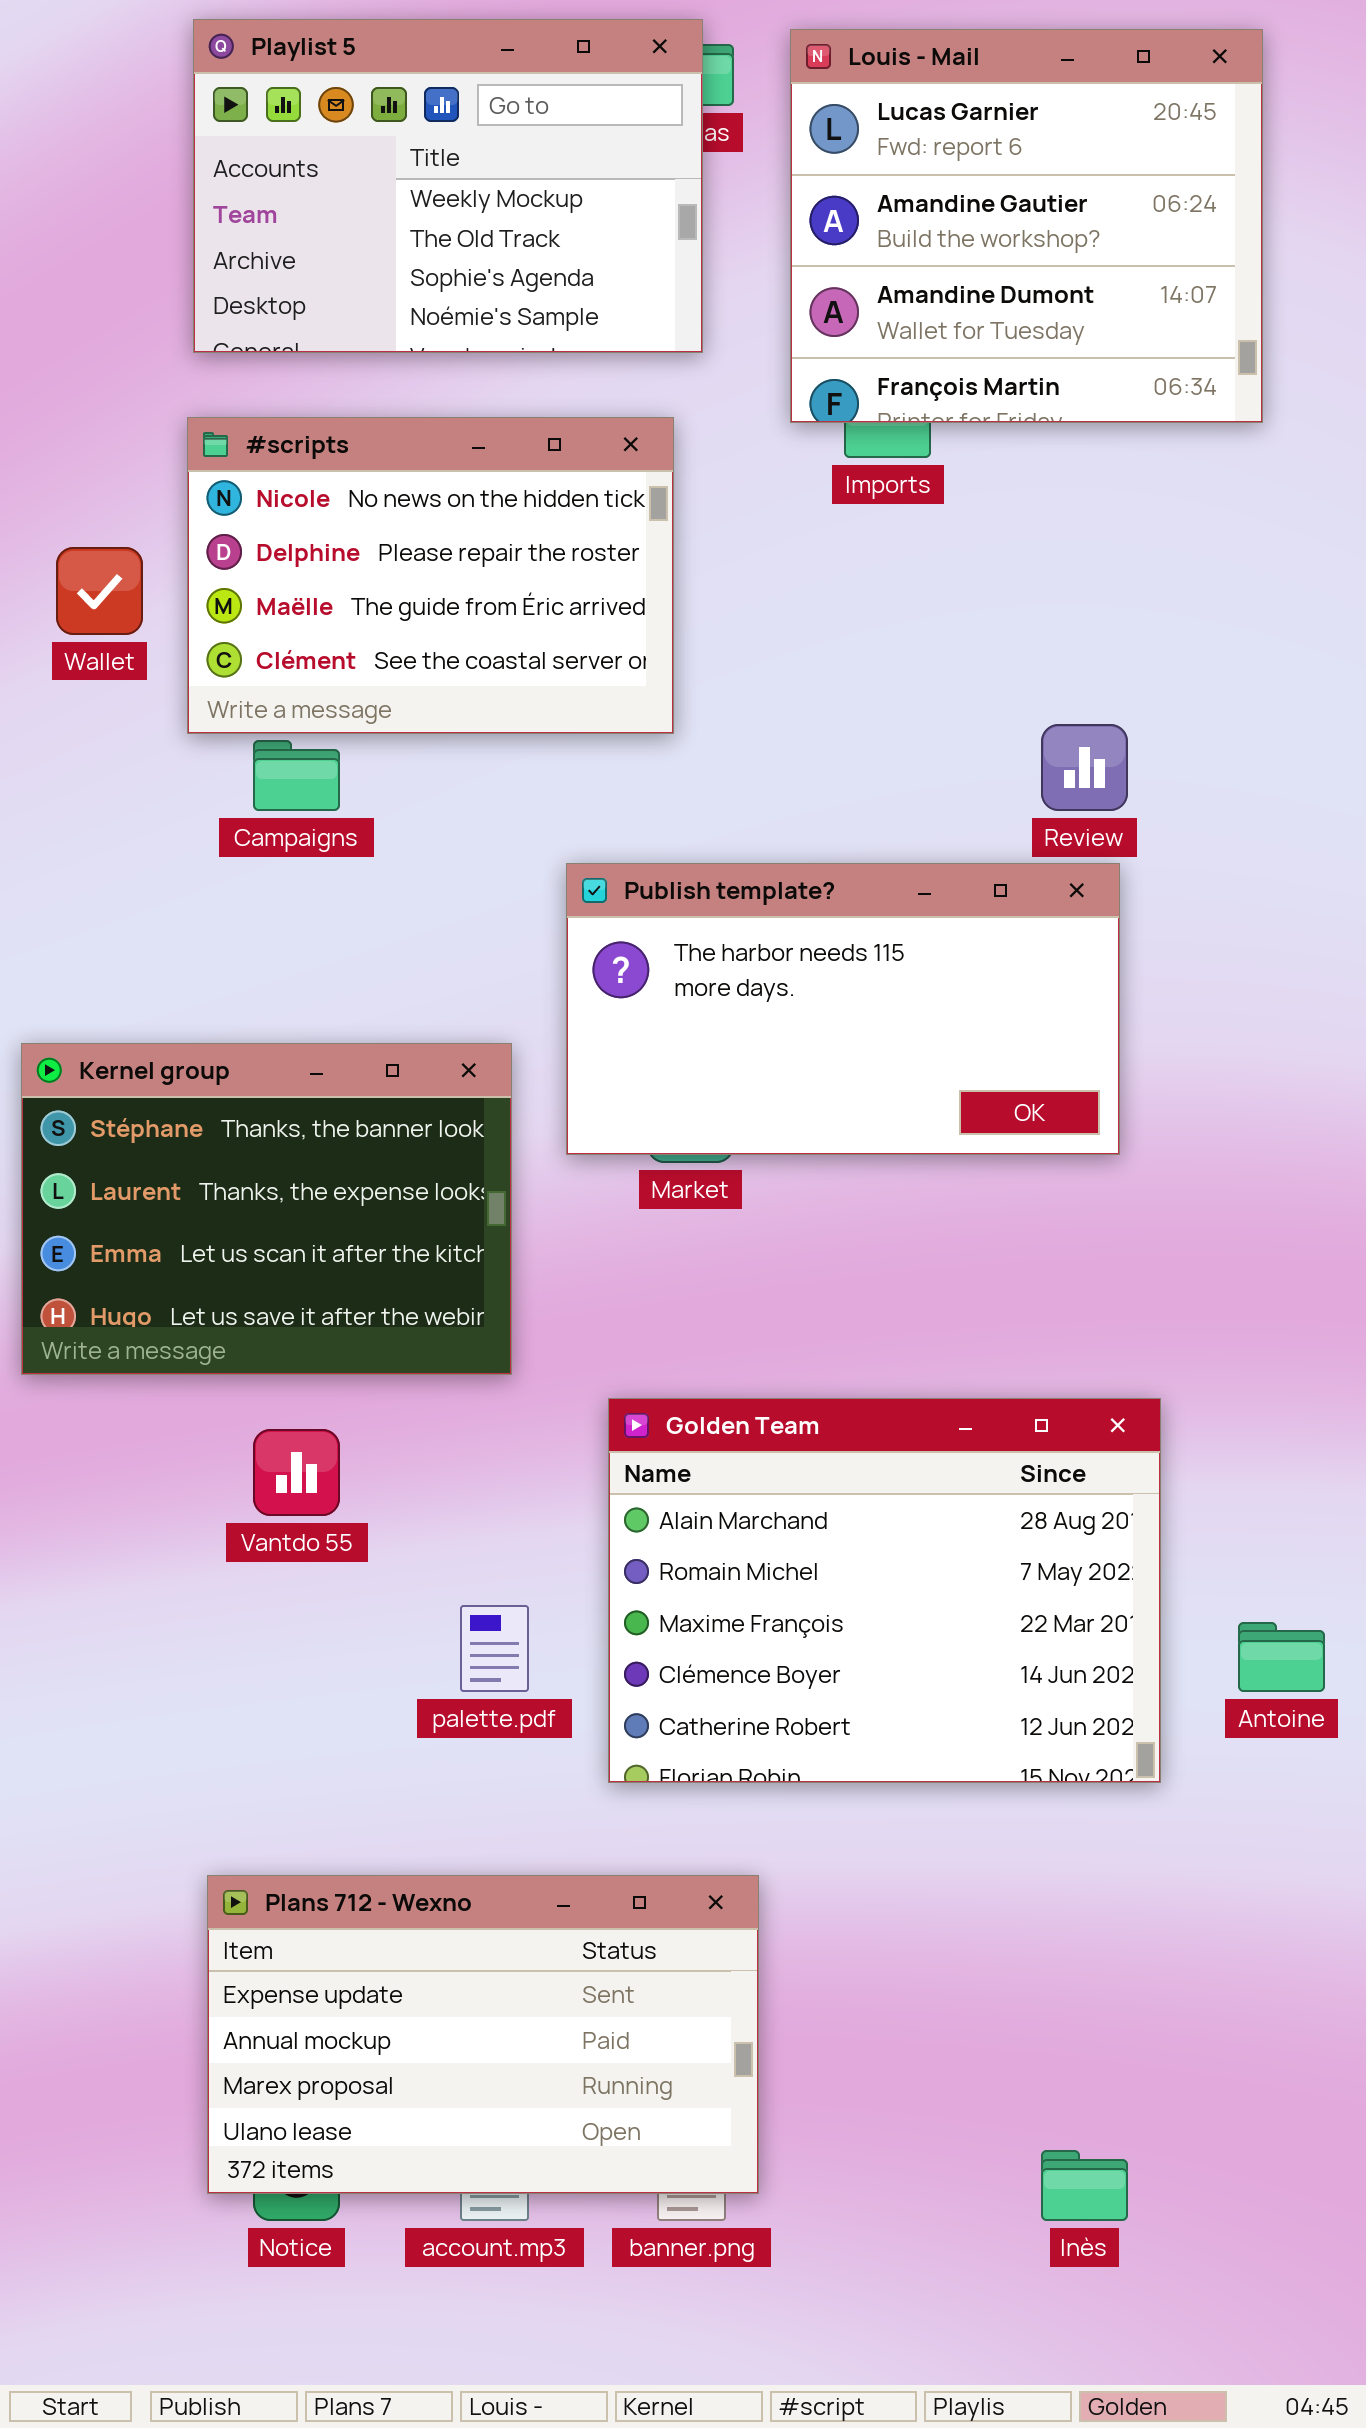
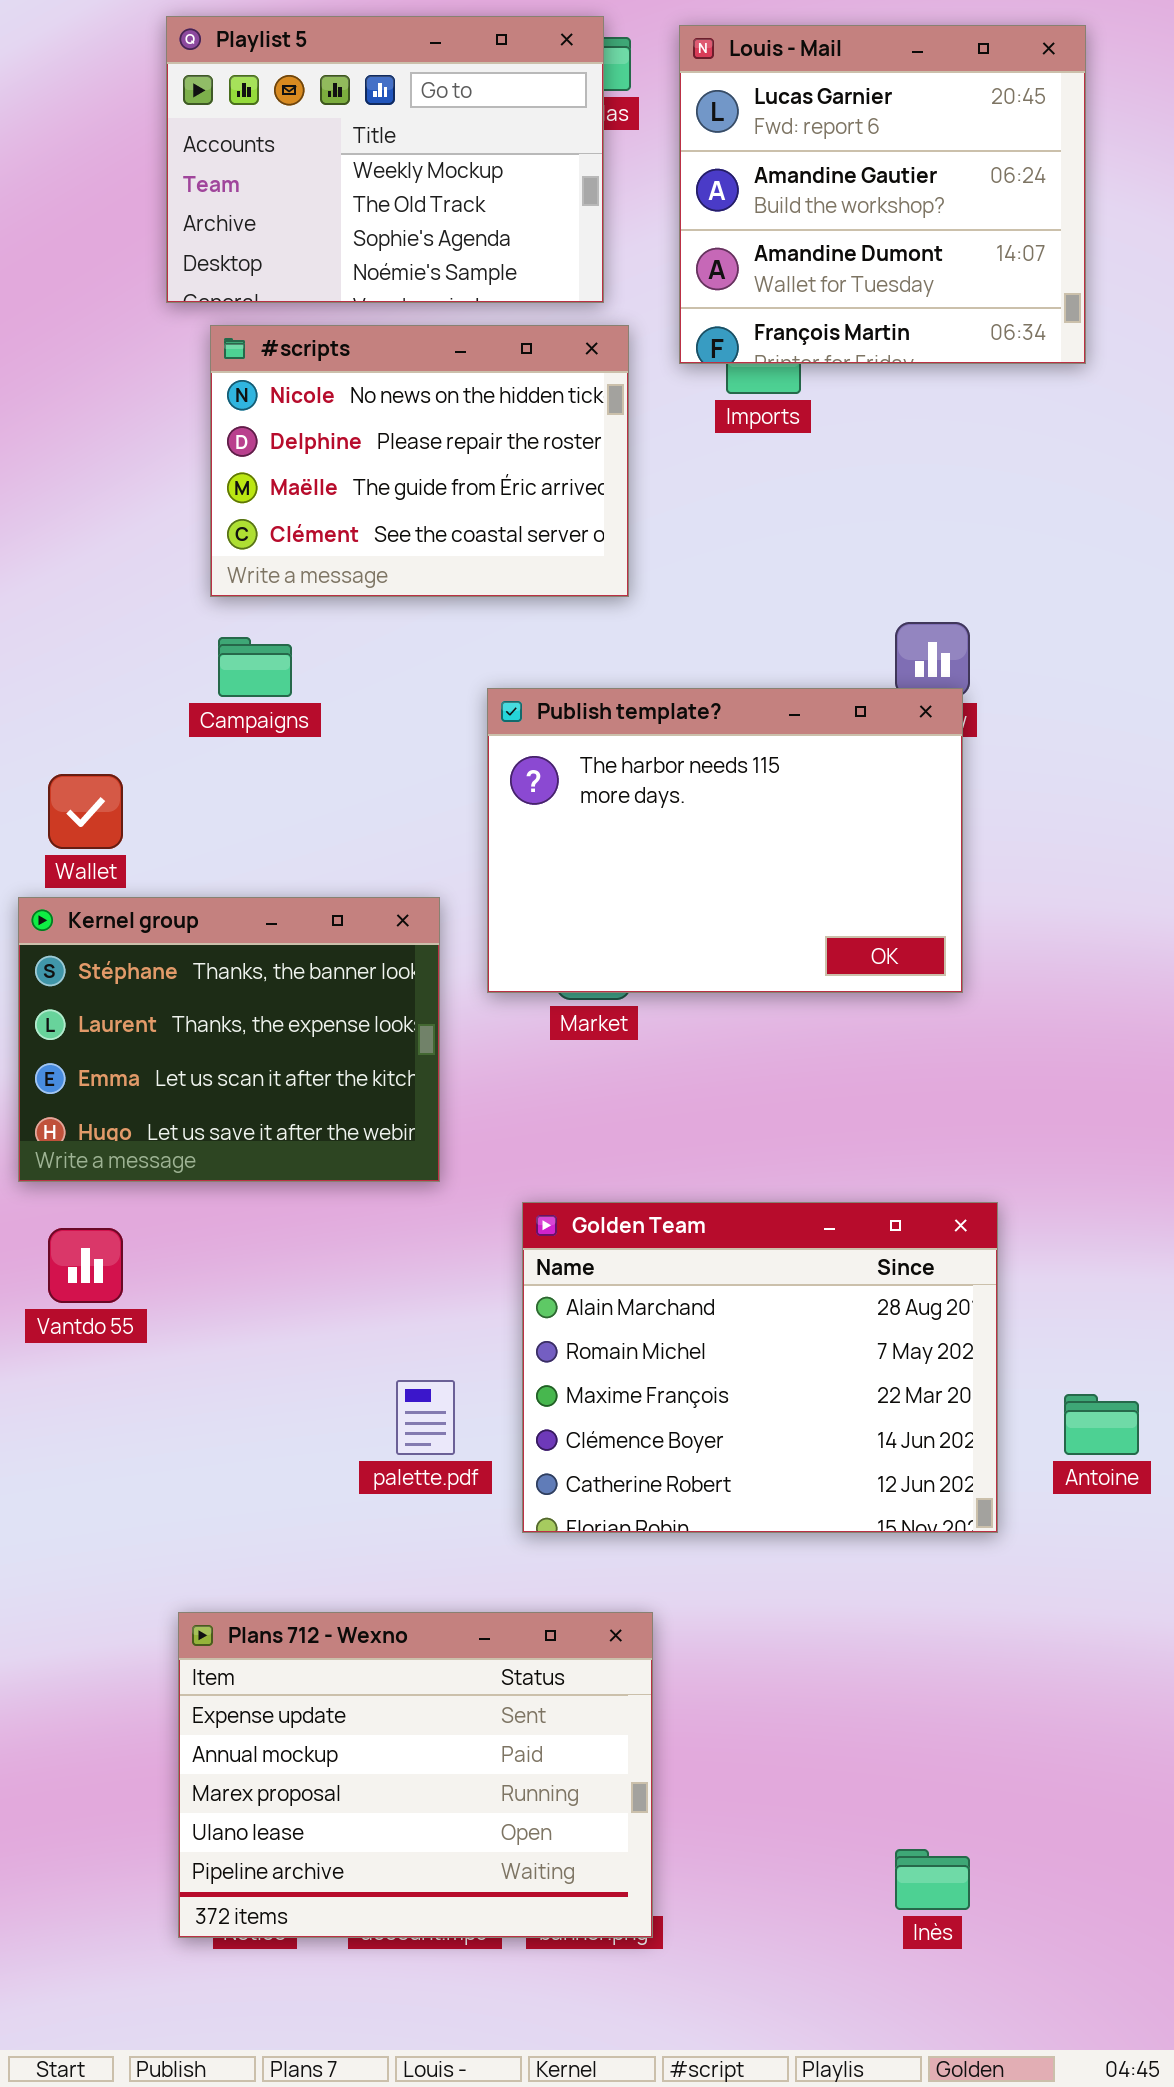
#scripts: [187,417,674,734] -> [210,325,629,597], moved
Wallet: [56,547,143,635] -> [48,774,123,849], moved
Publish template?: [566,863,1120,1155] -> [487,688,963,993], resized
Vantdo 55: [253,1429,340,1516] -> [48,1228,123,1303], moved
Plans 712 - Wexno: [207,1875,759,2194] -> [178,1612,653,1938], resized

